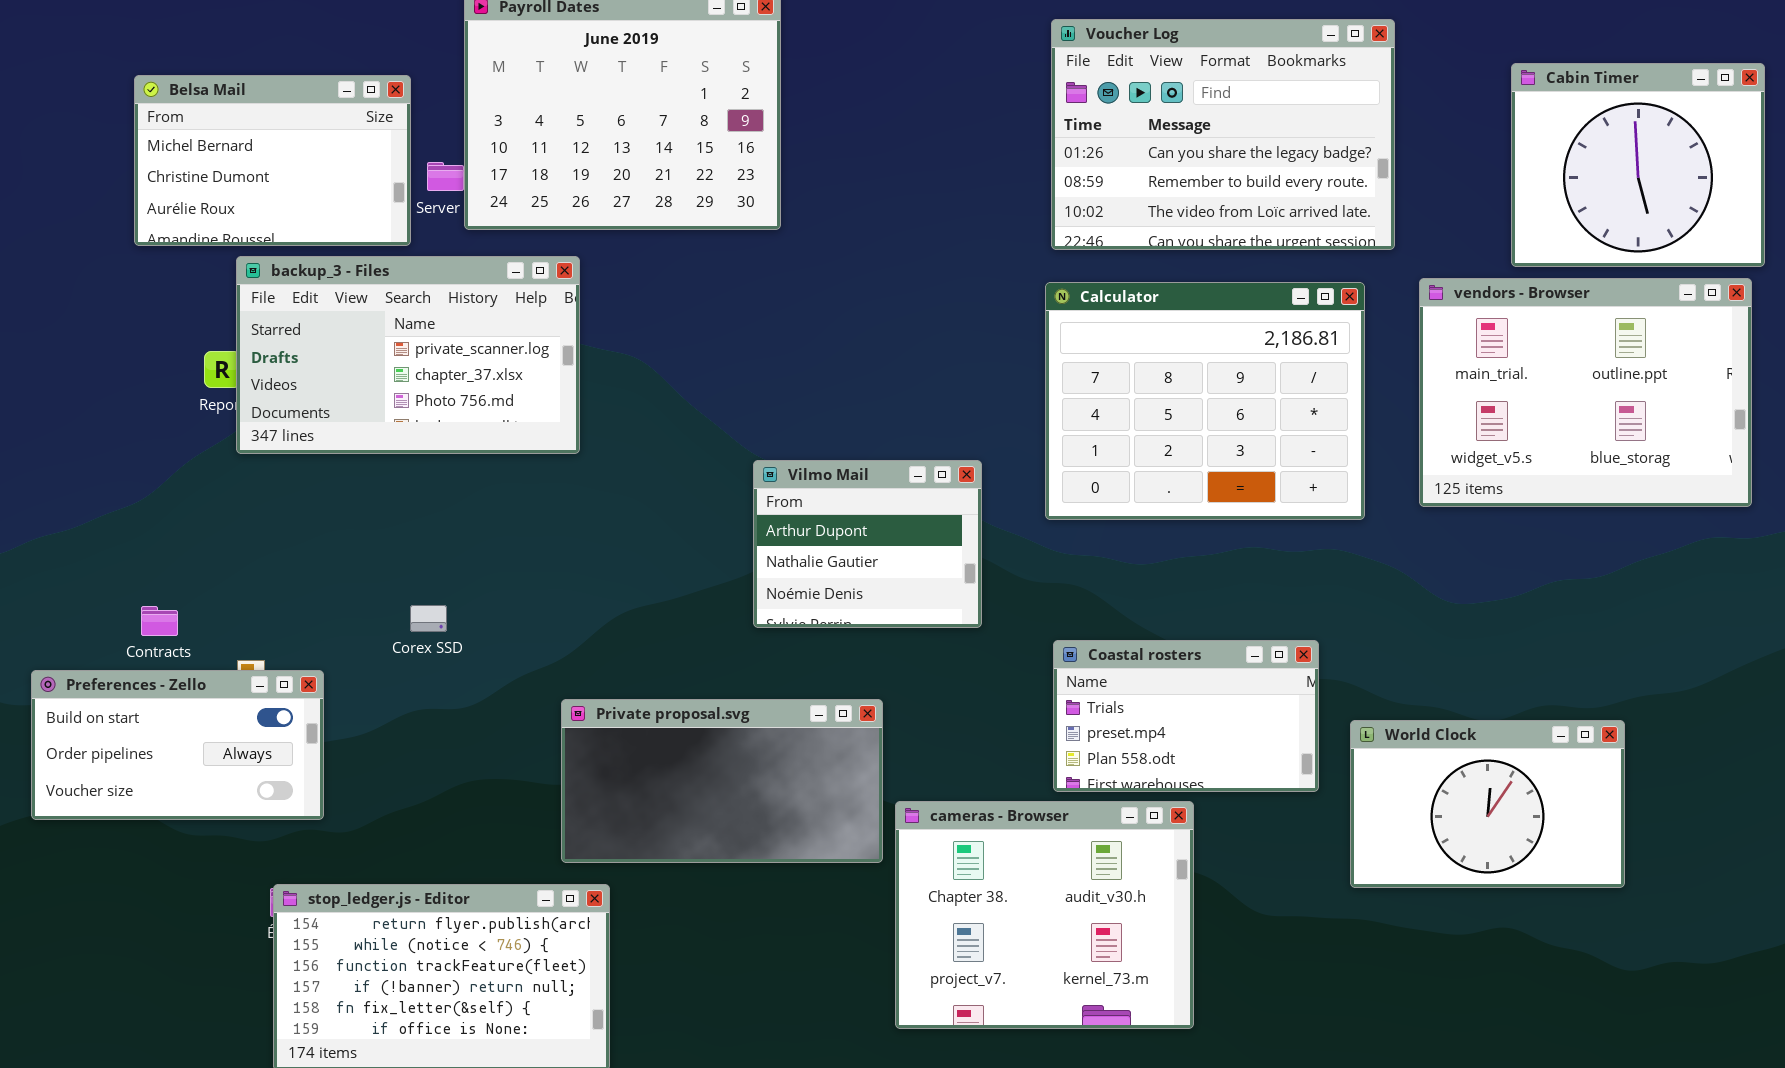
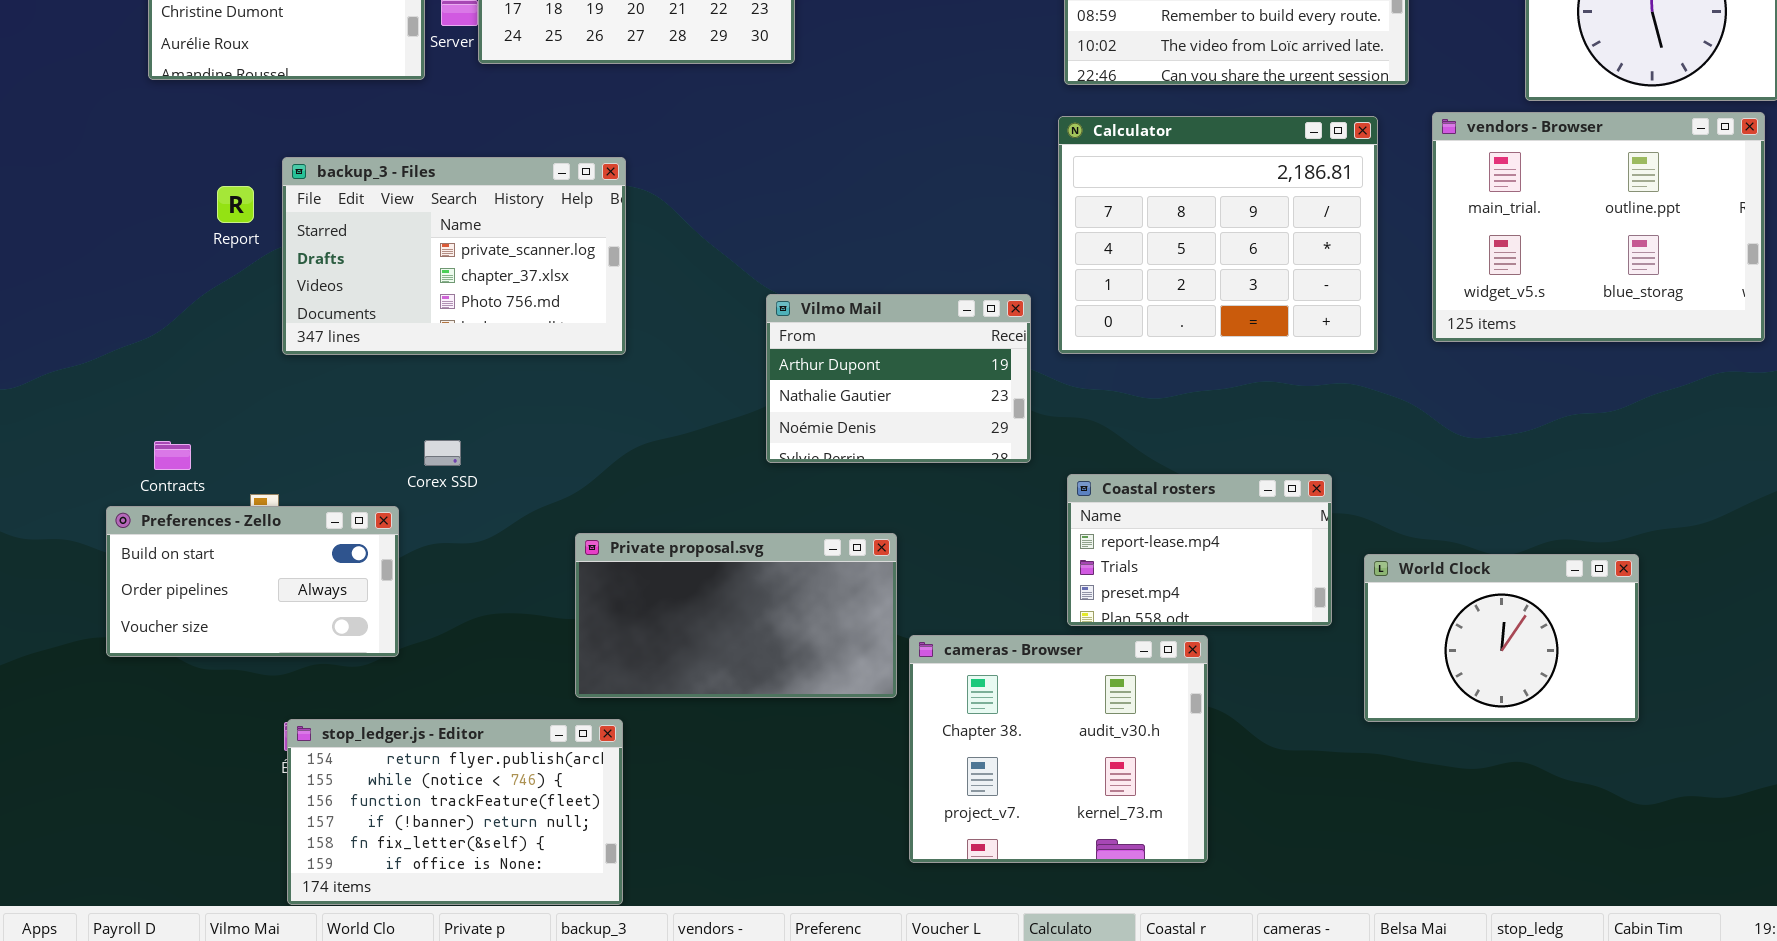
backup_3 - Files: [236,256,580,454] -> [282,157,626,355], moved
Vilmo Mail: [753,460,982,628] -> [766,294,1031,463], resized
Coastal rosters: [1053,640,1319,792] -> [1067,474,1332,626], scrolled up 1 row
Preferences - Zello: [31,670,324,820] -> [106,506,399,657], moved

